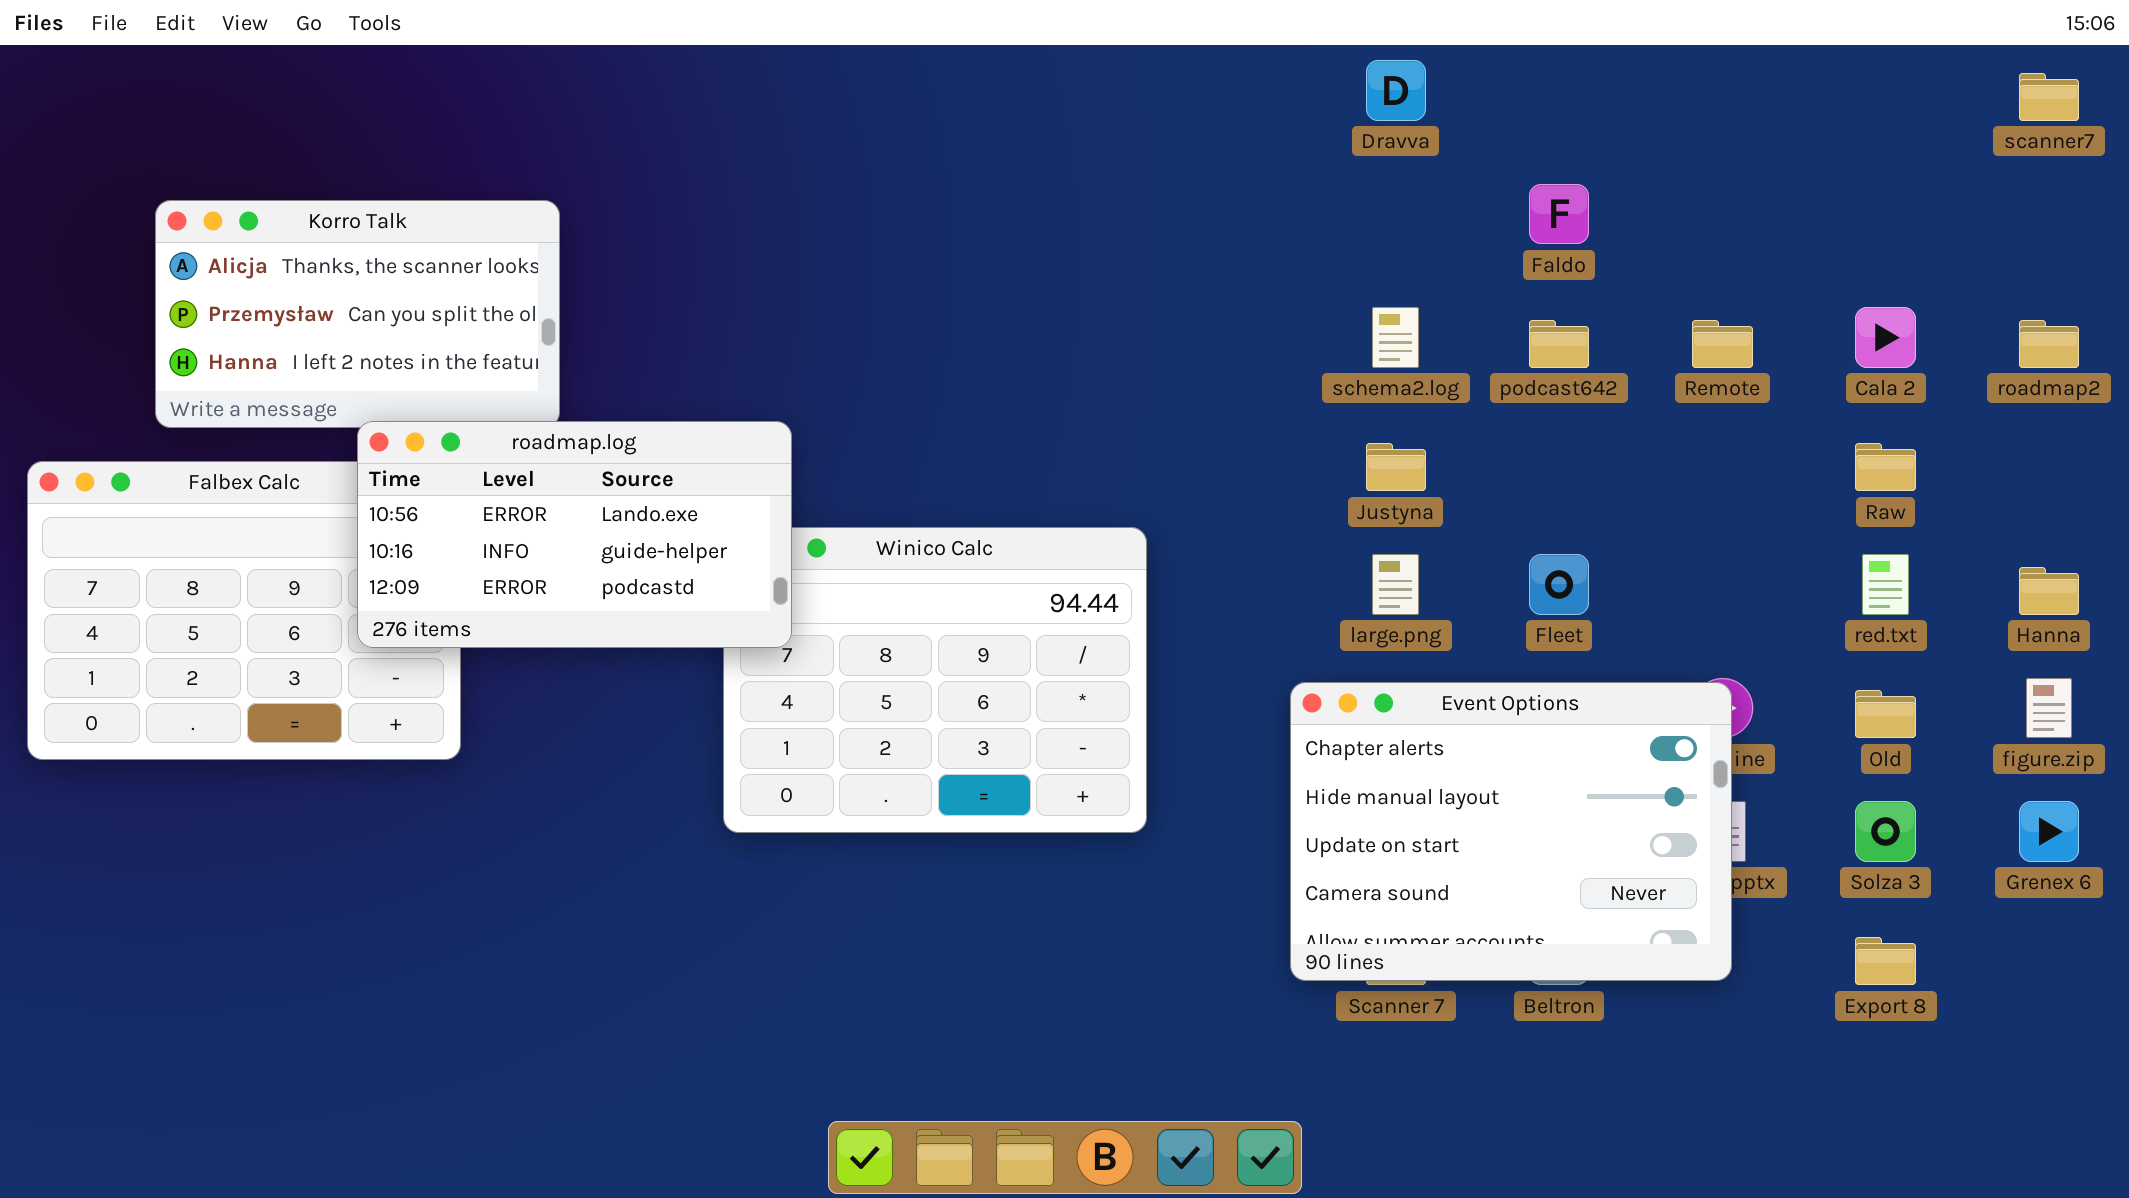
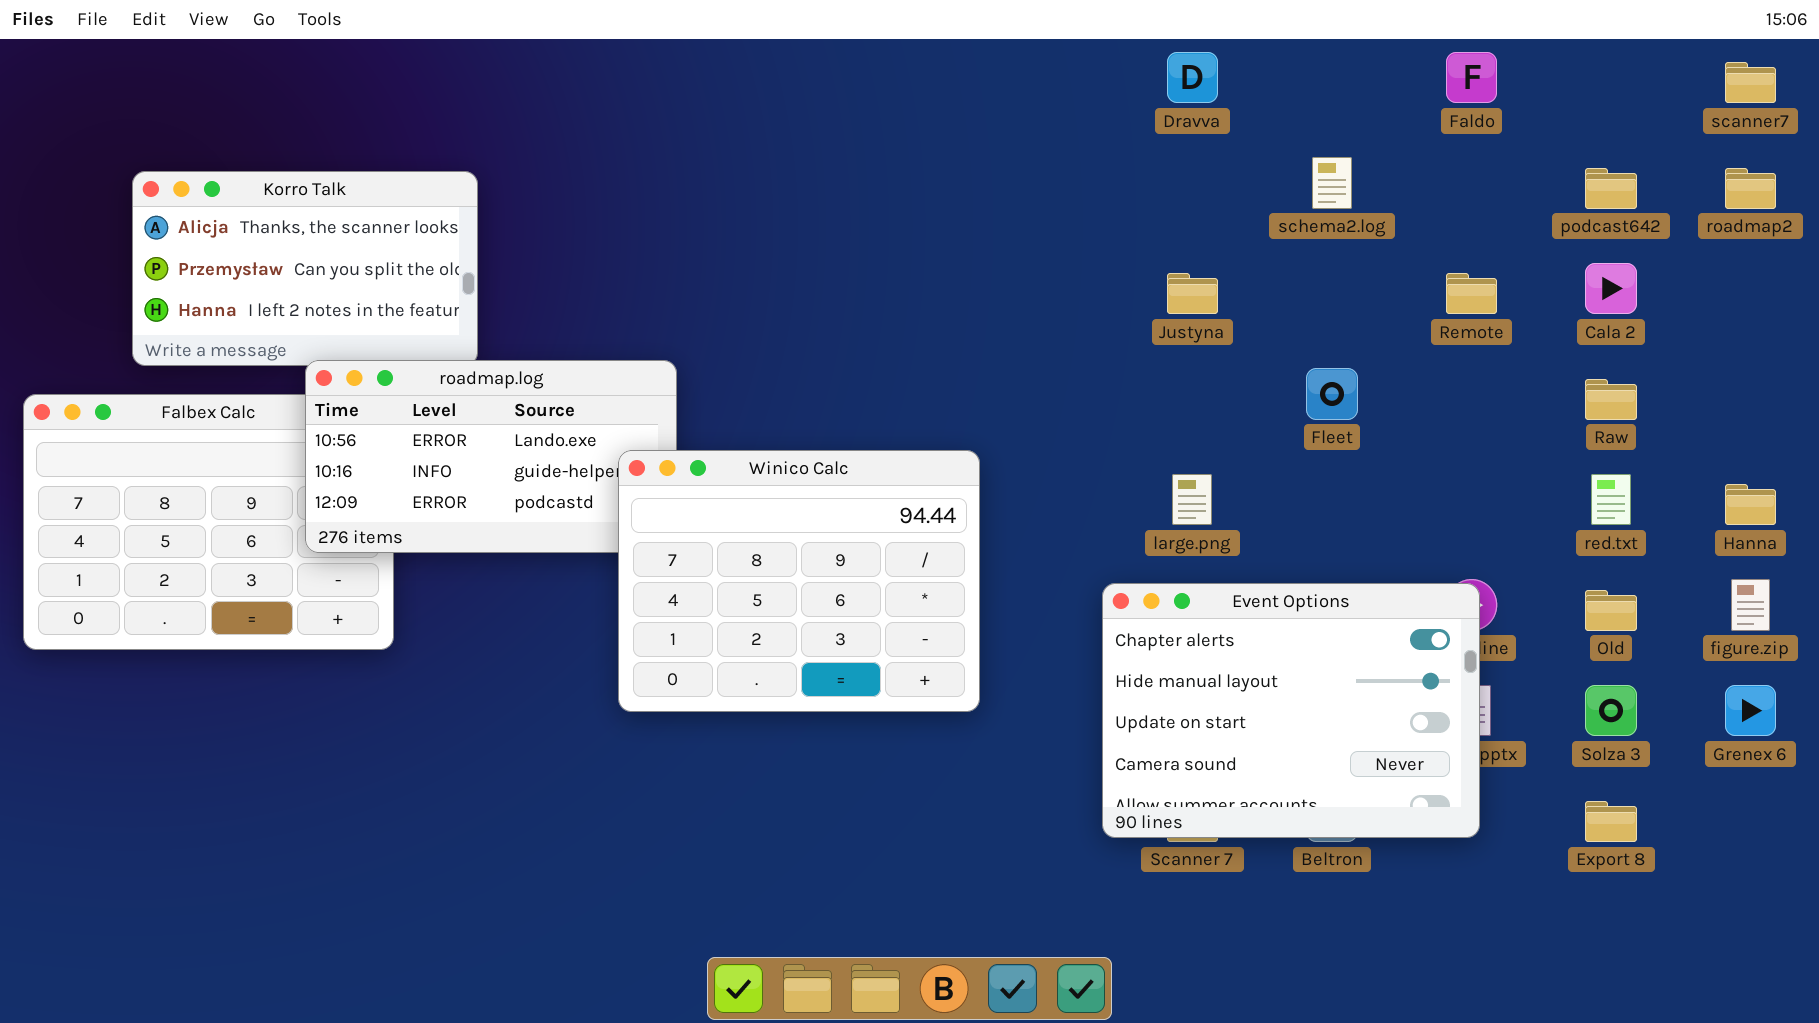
Faldo: [1529,184,1589,244] -> [1446,52,1497,103], moved
schema2.log: [1372,307,1419,368] -> [1312,157,1352,209], moved
podcast642: [1529,320,1589,368] -> [1585,168,1637,209], moved
roadmap2: [2019,320,2079,368] -> [1725,168,1776,209], moved
Justyna: [1366,443,1426,491] -> [1167,273,1218,314], moved
Winico Calc: [723,527,1147,833] -> [618,450,980,712], raised
Fleet: [1529,554,1589,615] -> [1306,368,1358,420], moved

